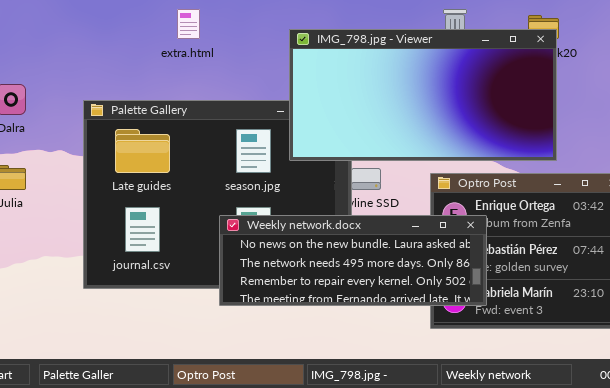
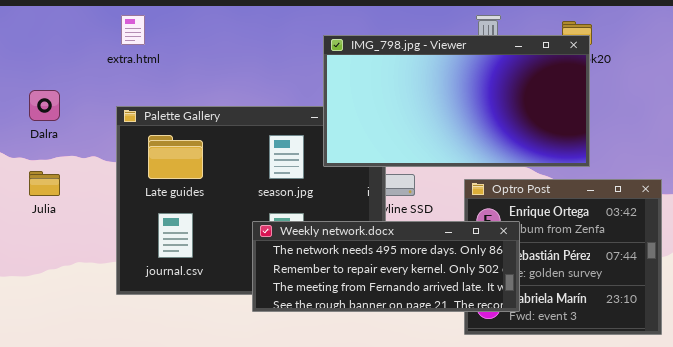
extra.html: [177,9,200,39] -> [121,15,145,45], moved
Weekly network.docx: [219,215,487,306] -> [252,221,520,312], scrolled down 1 row

